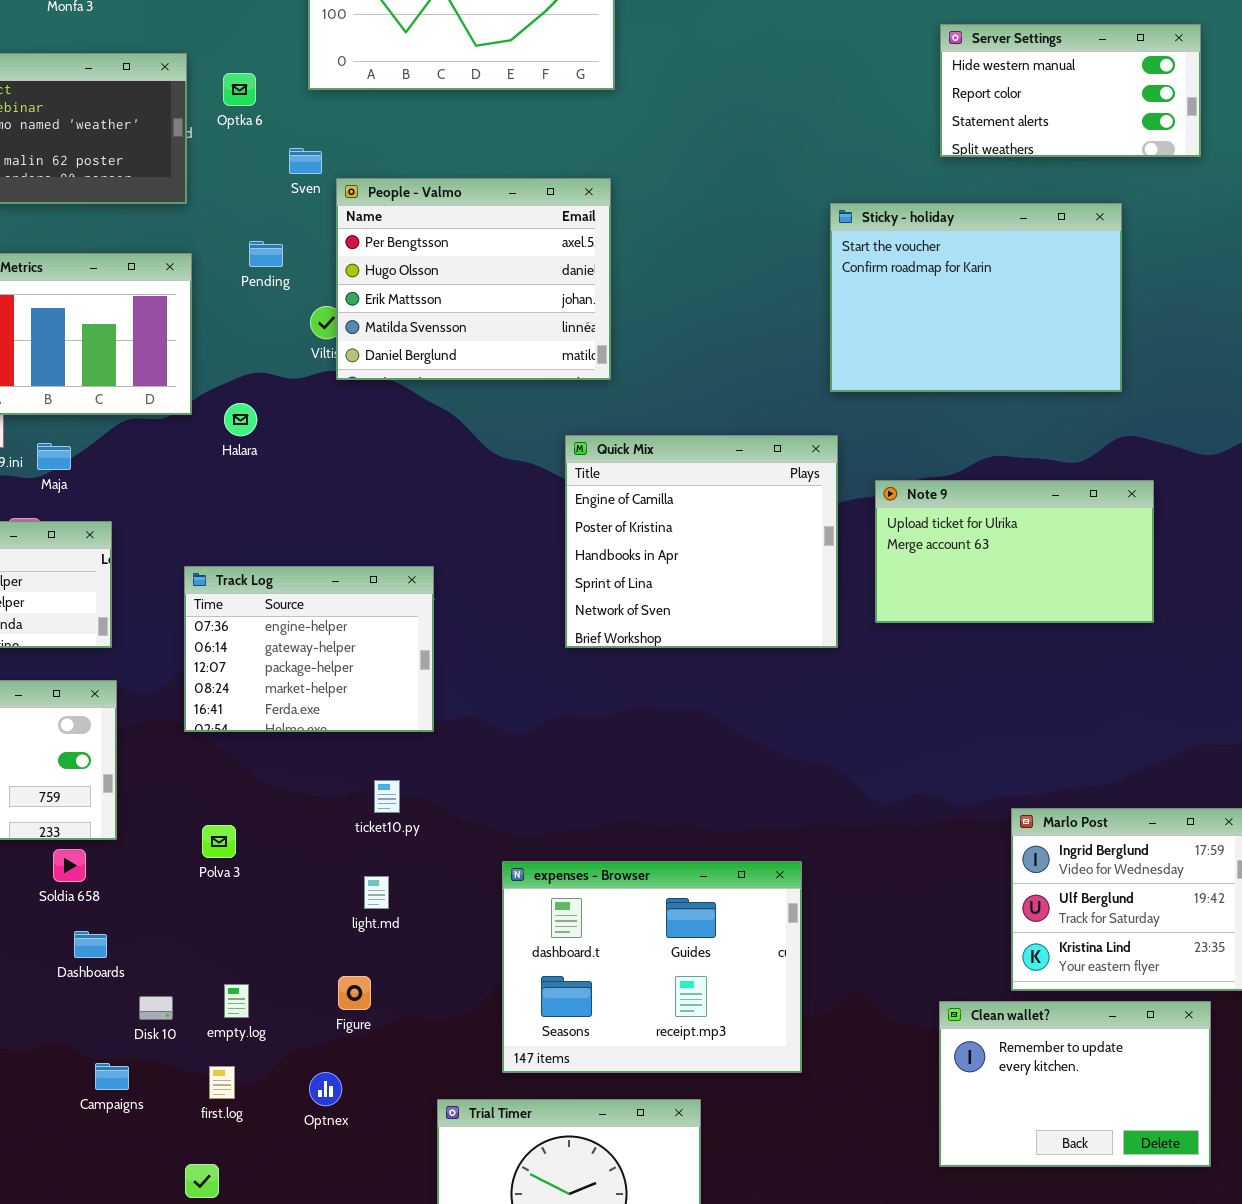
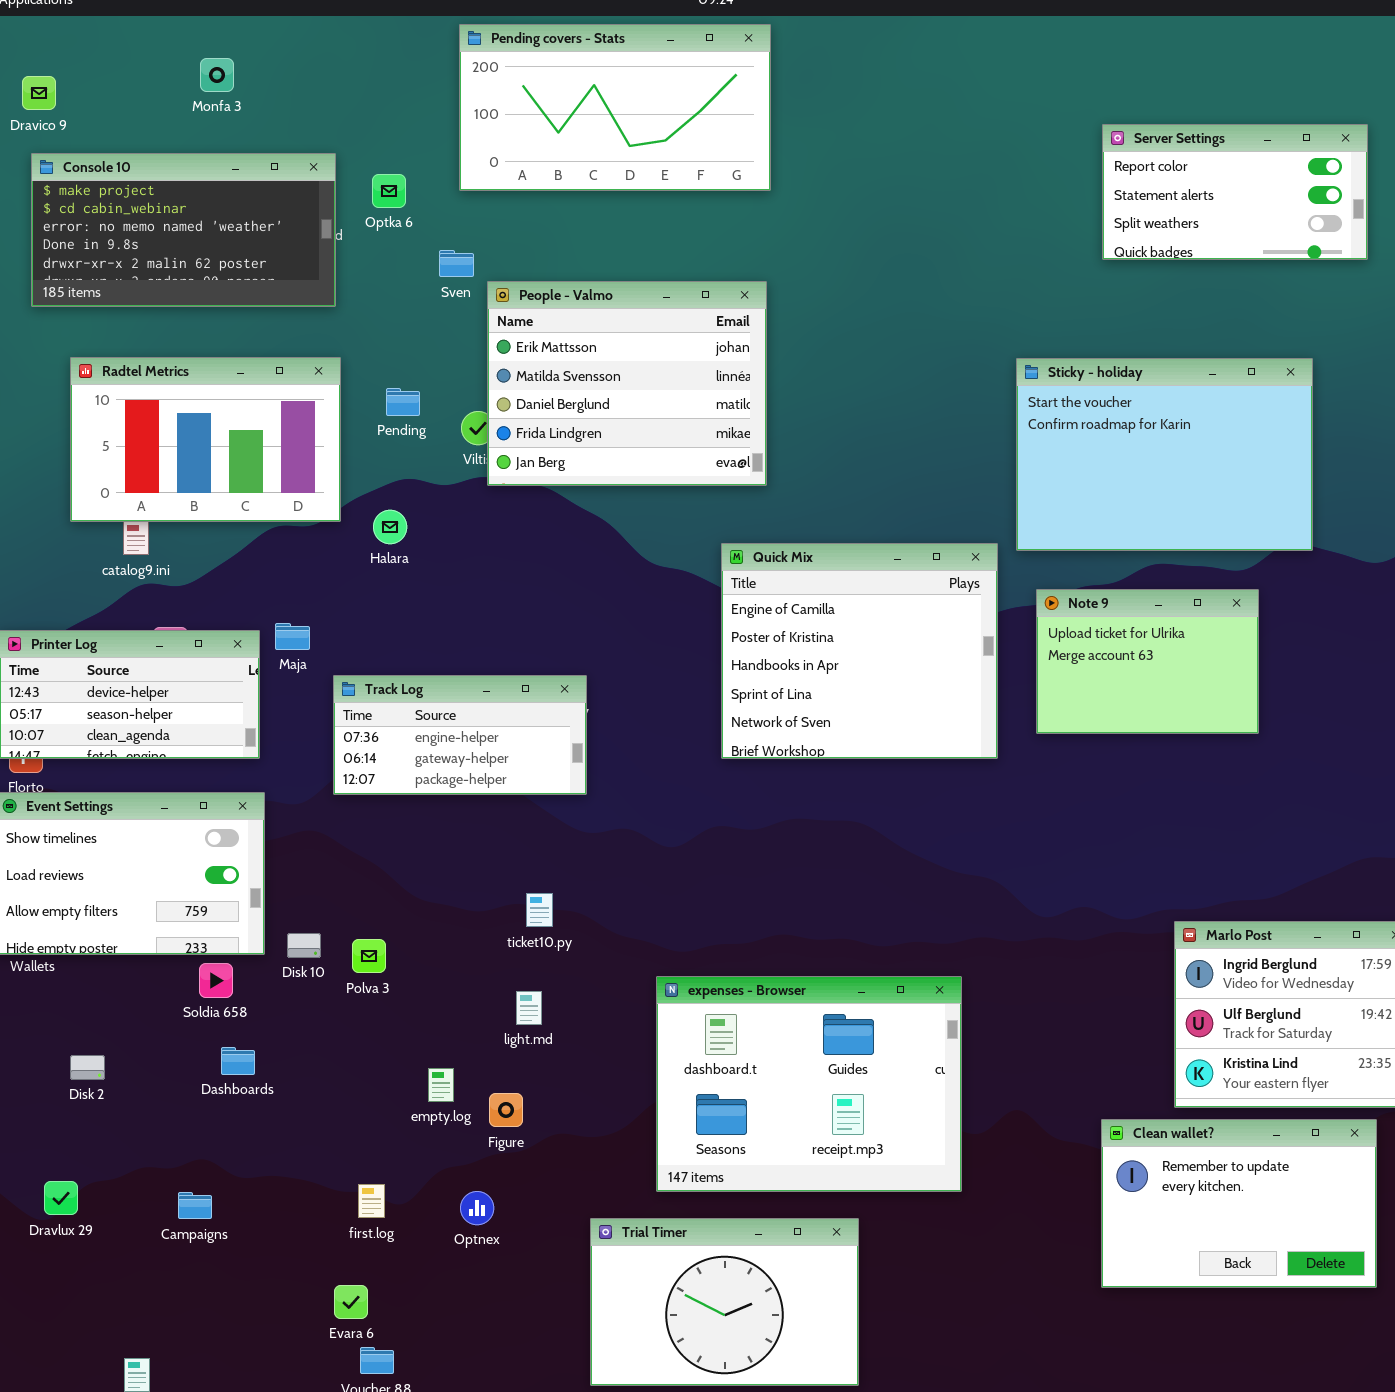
Server Settings: [940,24,1201,157] -> [1102,124,1368,260], scrolled down 1 row
People - Valmo: [336,178,611,380] -> [487,281,767,486], scrolled down 2 rows
Sticky - holiday: [830,203,1122,392] -> [1016,358,1313,551], moved
Pending: [249,241,283,267] -> [386,388,420,416], moved
Maja: [37,443,71,470] -> [275,623,310,650], moved
Note 9: [875,480,1154,623] -> [1036,589,1259,734], resized
Track Log: [184,566,434,732] -> [333,675,587,795], resized
empty.log: [224,984,249,1018] -> [428,1068,454,1102], moved
Disk 10: [139,996,173,1020] -> [287,933,321,958], moved
Campaigns: [95,1063,129,1090] -> [178,1192,212,1219], moved

